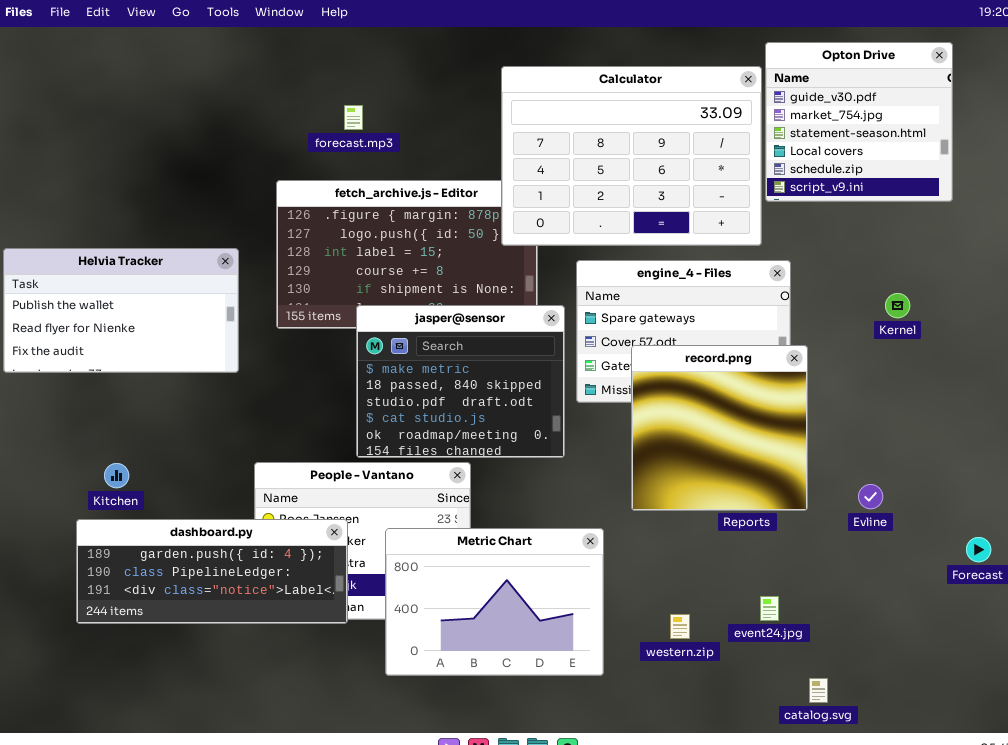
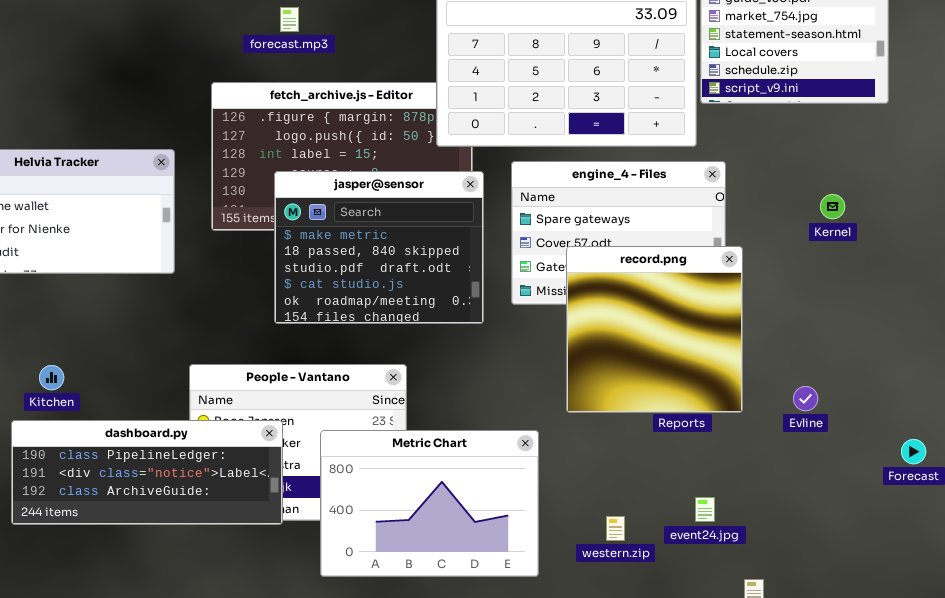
jasper@sensor: [356,305,565,458] -> [274,171,484,324], moved
dashboard.py: [76,519,348,624] -> [11,420,283,525], scrolled down 1 row

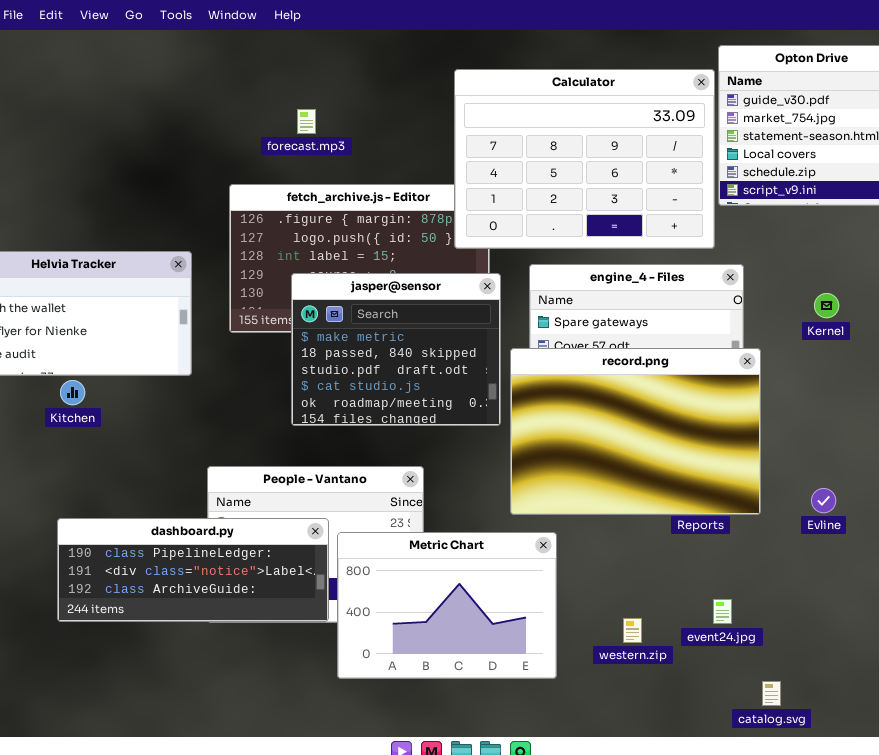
Kernel: [820,194,845,219] -> [814,293,839,318], moved
record.png: [566,246,743,413] -> [510,348,761,515], resized
Kitchen: [39,365,64,390] -> [60,380,85,405], moved
dashboard.py: [11,420,283,525] -> [57,518,329,622], moved

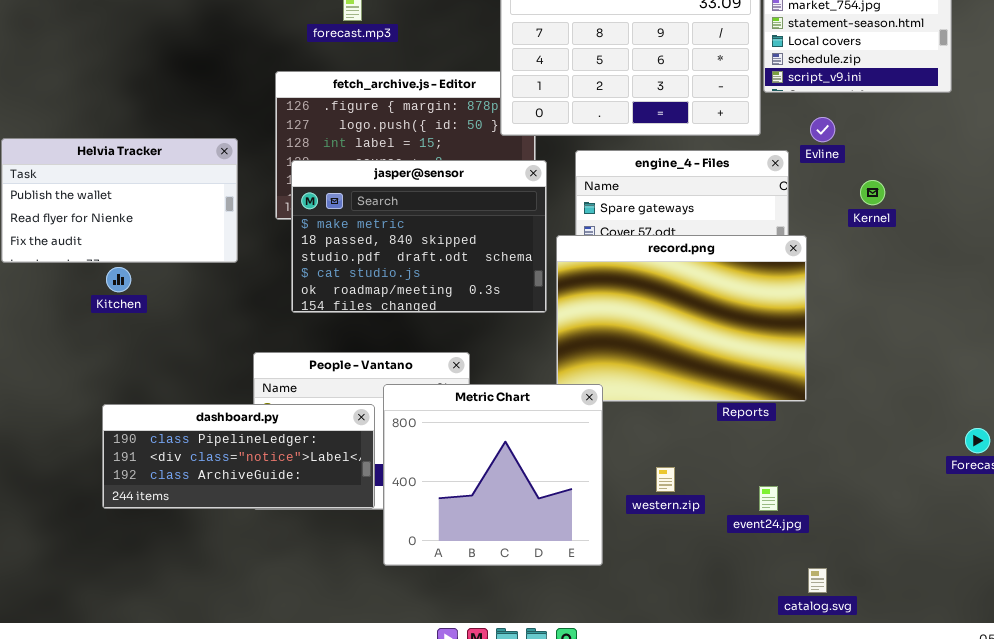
jasper@sensor: [291,273,501,426] -> [291,160,547,313], resized
Evline: [811,488,836,513] -> [810,117,835,142], moved
Metric Chart: [337,532,557,679] -> [383,384,603,566], resized
western.zip: [623,618,642,643] -> [656,467,675,492], moved

